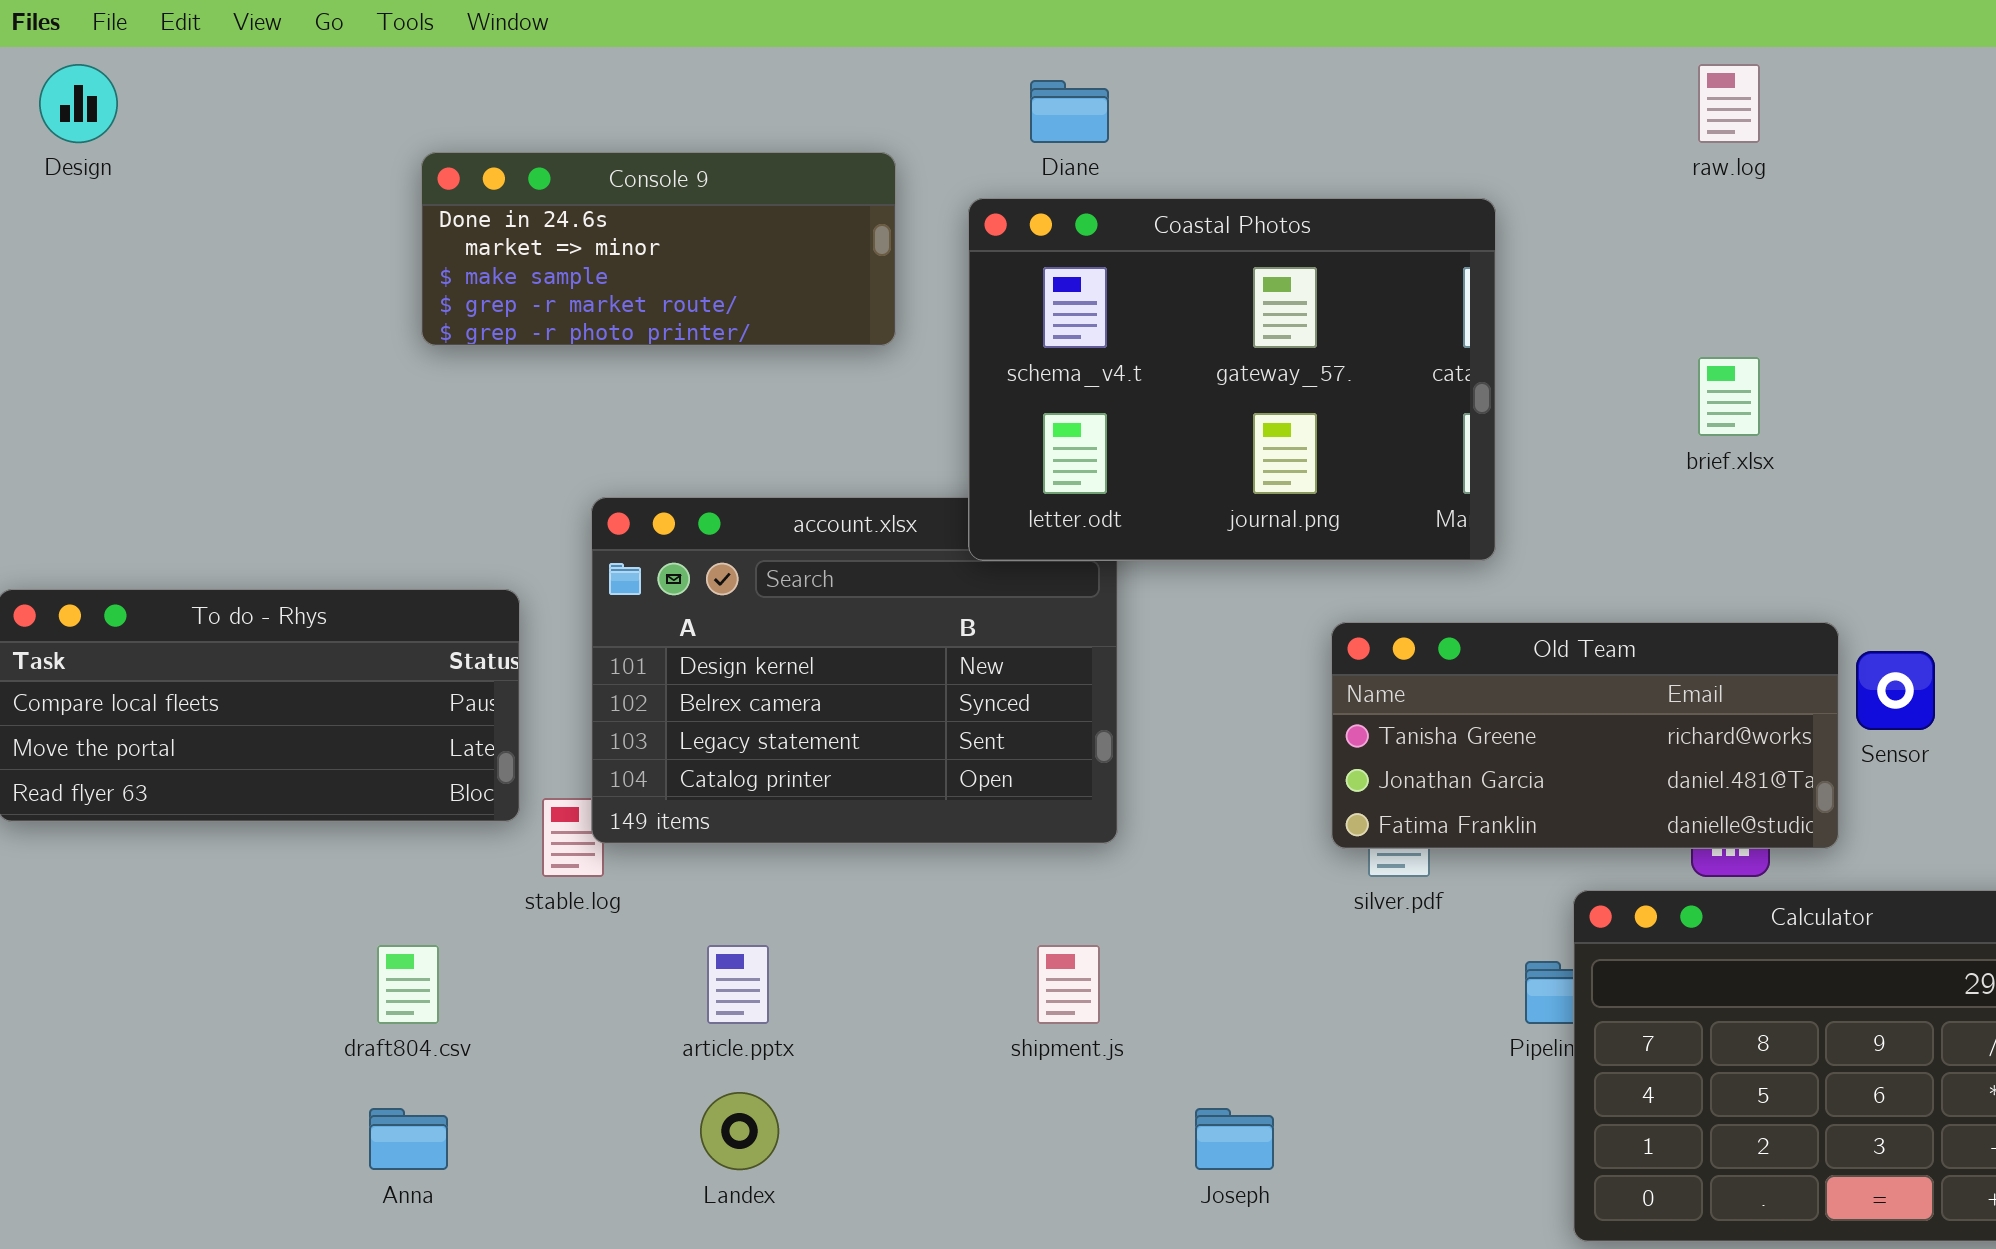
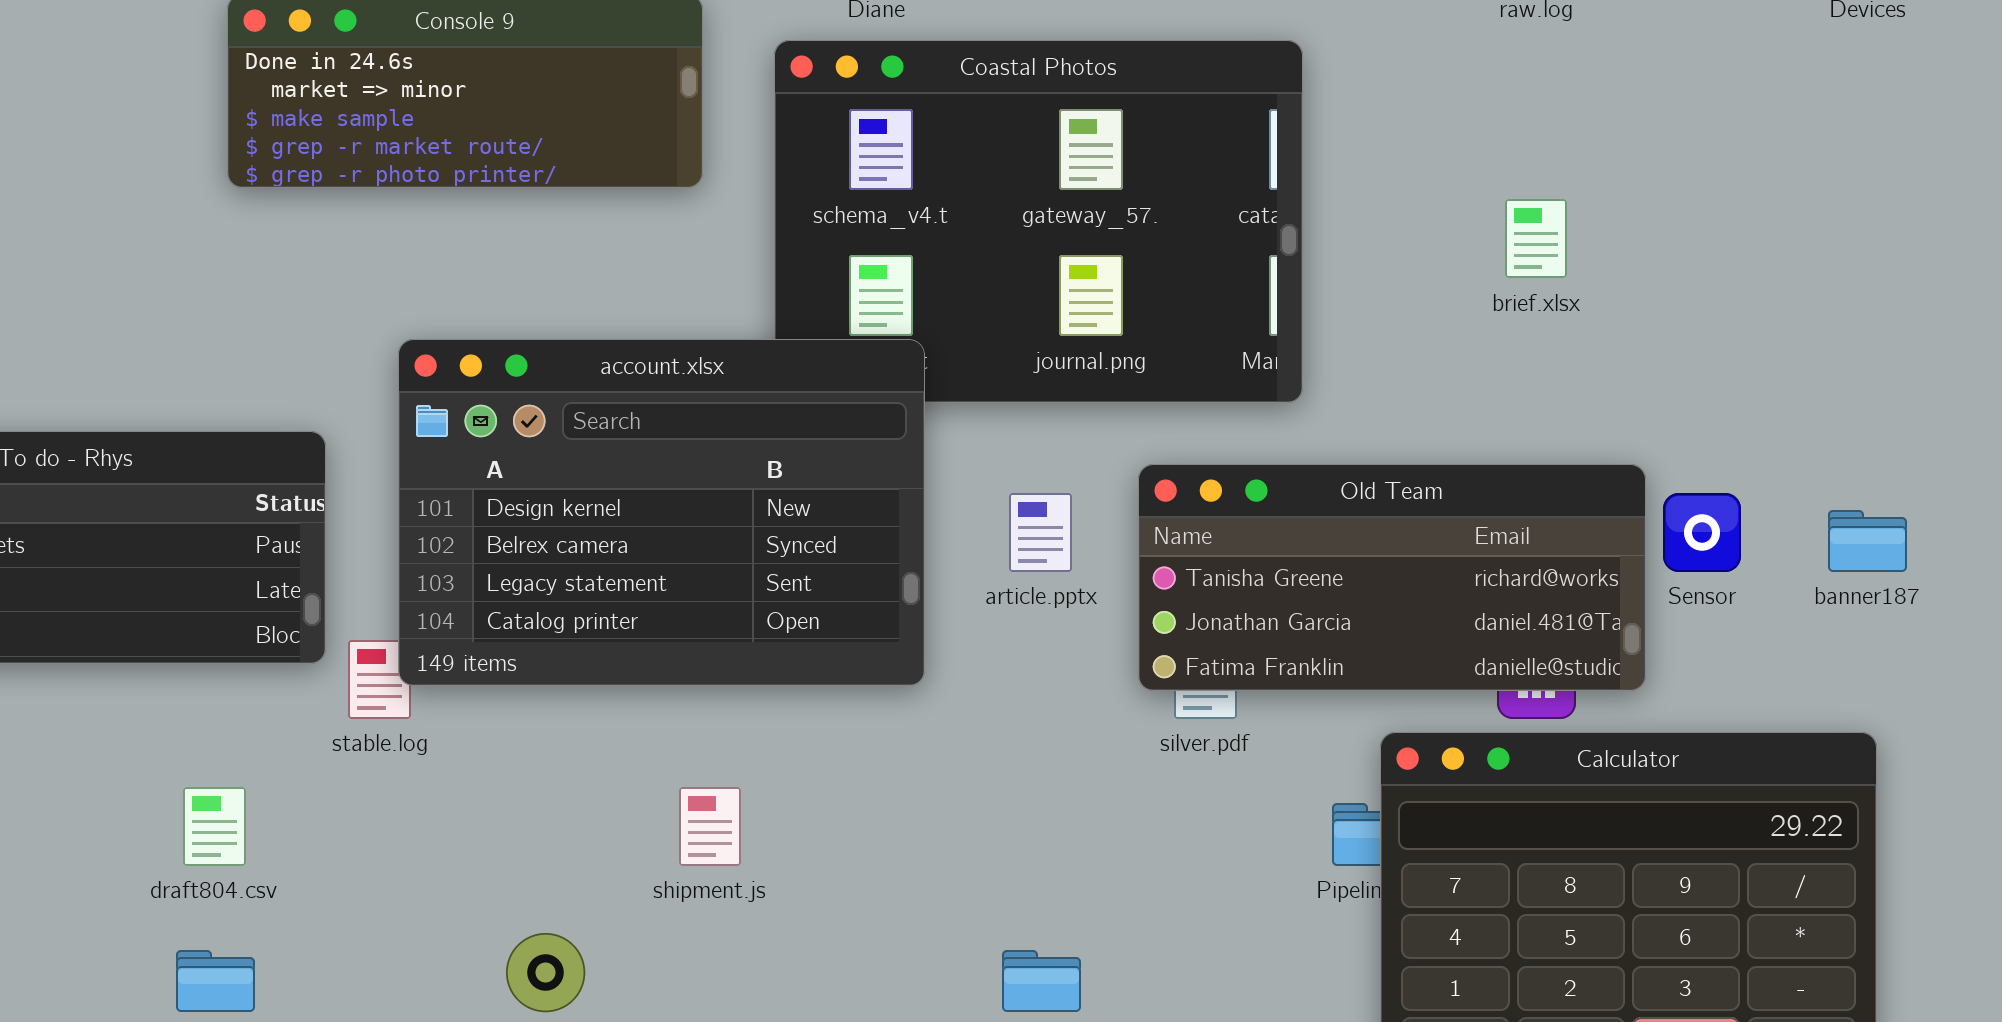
account.xlsx: [591,497,1118,844] -> [398,339,925,686], raised
article.pptx: [707,945,769,1024] -> [1009,493,1072,572], moved
shipment.js: [1037,945,1100,1024] -> [679,787,741,866], moved

